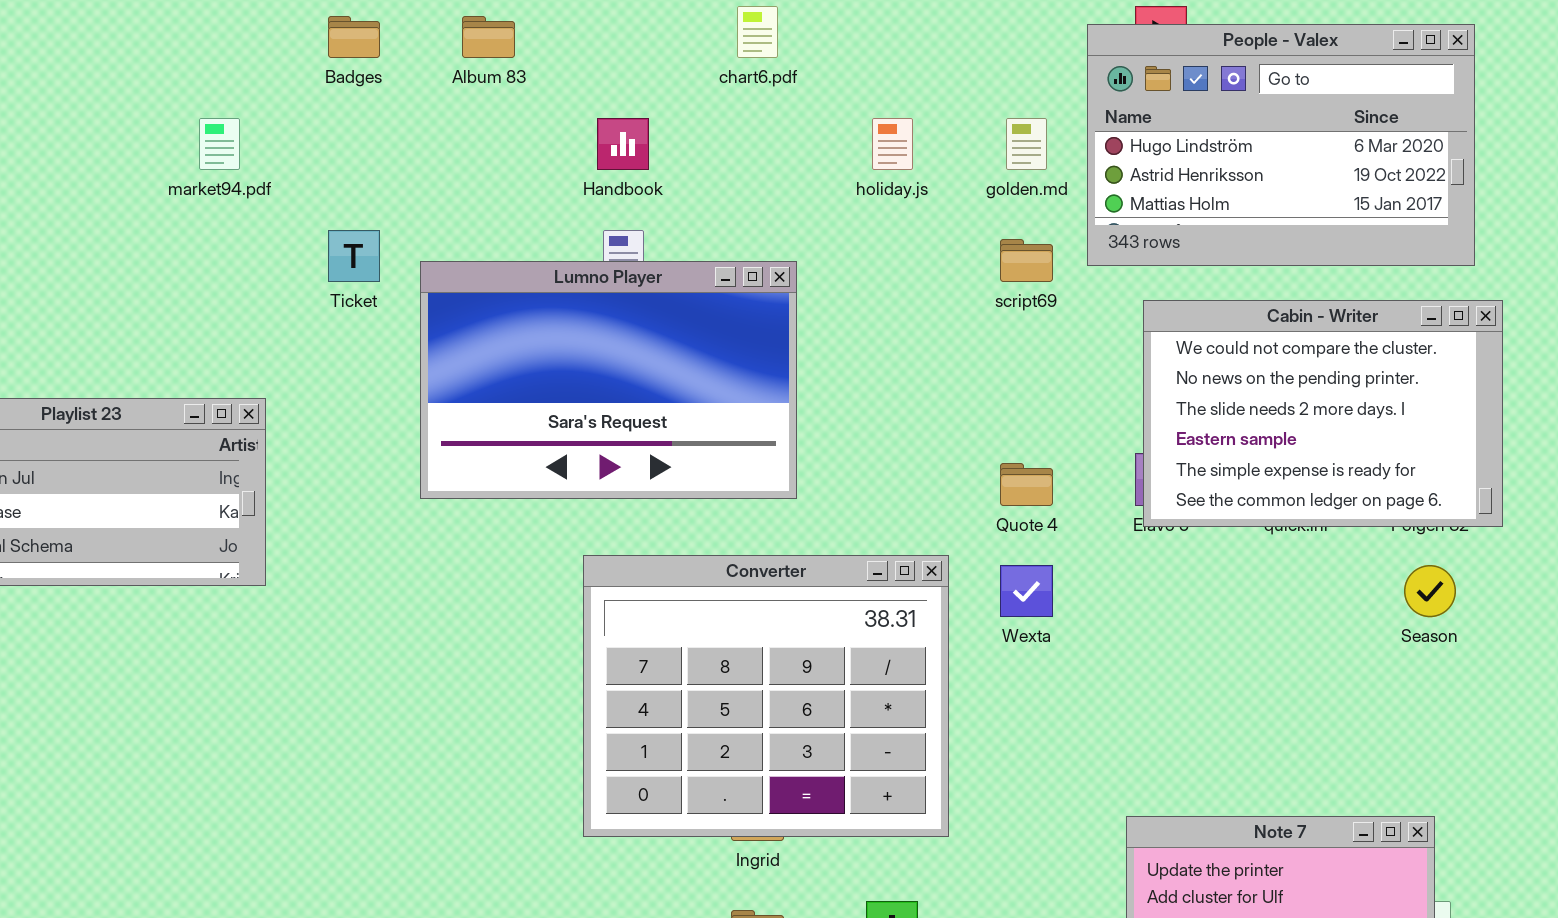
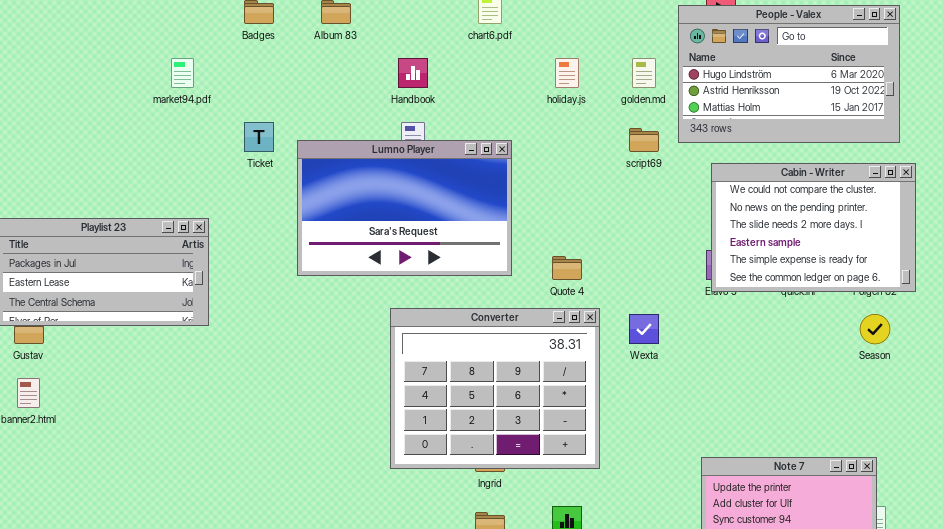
Quote 4: [1000,463,1053,506] -> [552,256,582,280], moved

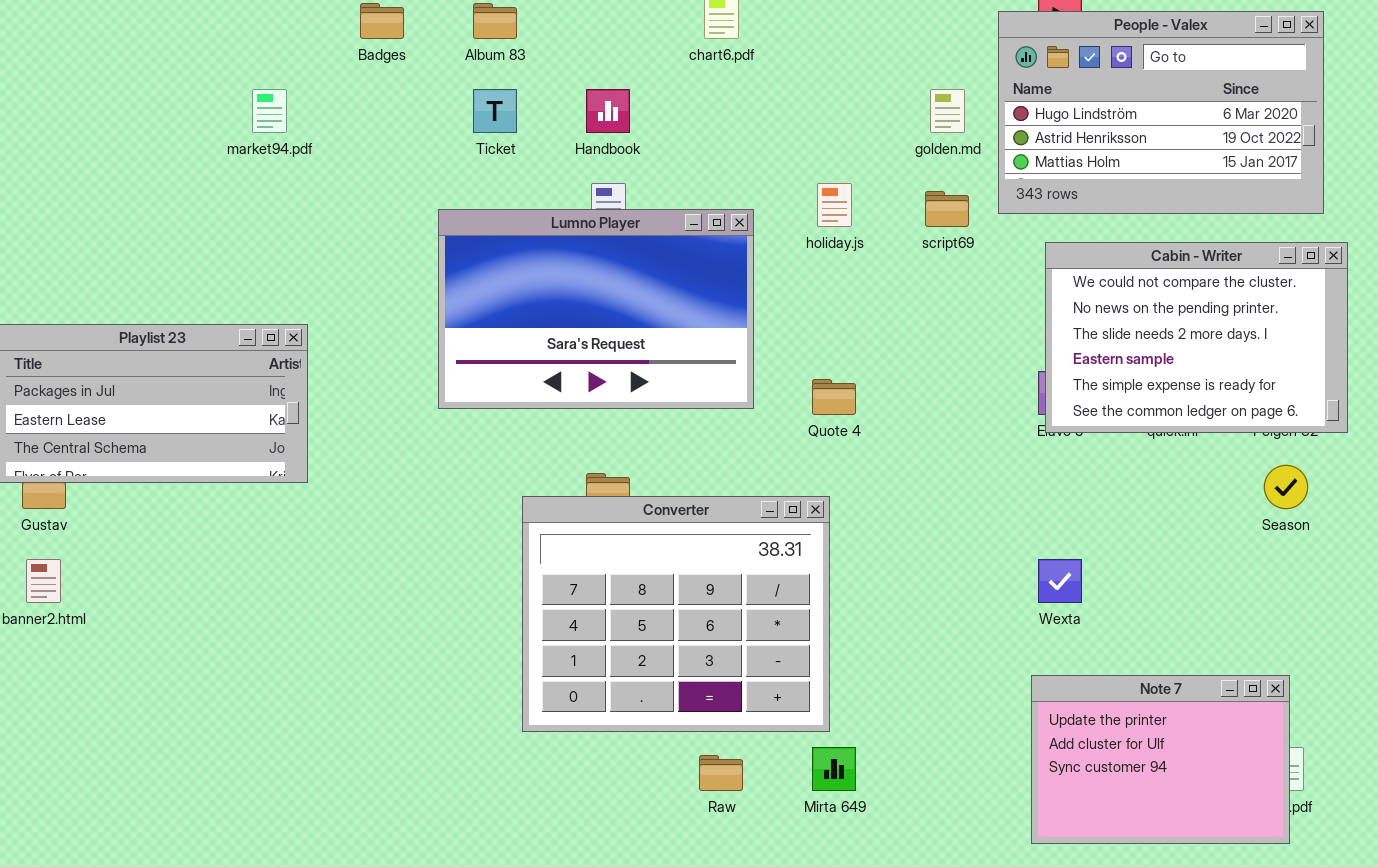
holiday.js: [555,58,579,88] -> [817,183,852,227], moved
Ticket: [244,122,274,152] -> [473,89,517,133], moved
Converter: [390,308,600,469] -> [522,496,830,732], moved
Wexta: [629,314,659,344] -> [1038,559,1082,603], moved

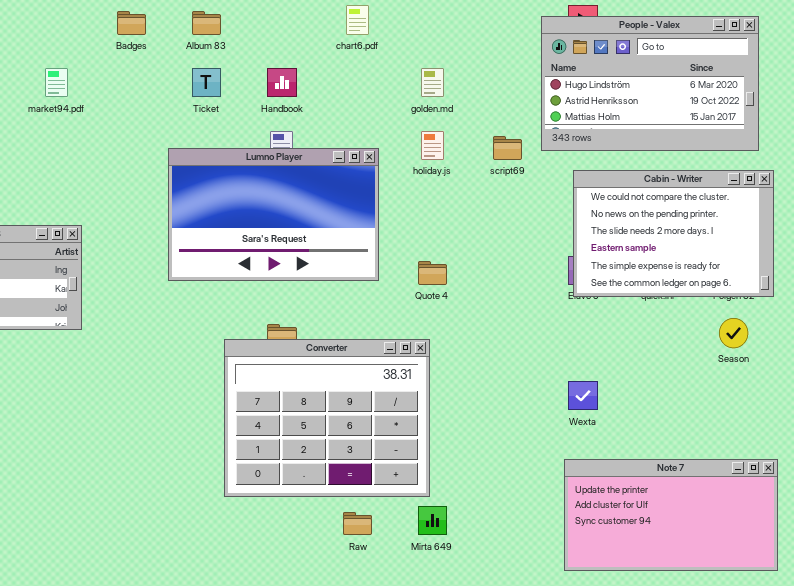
golden.md: [930,89,965,133] -> [421,68,444,97], moved
Note 7: [1031,675,1290,844] -> [564,459,778,571], resized

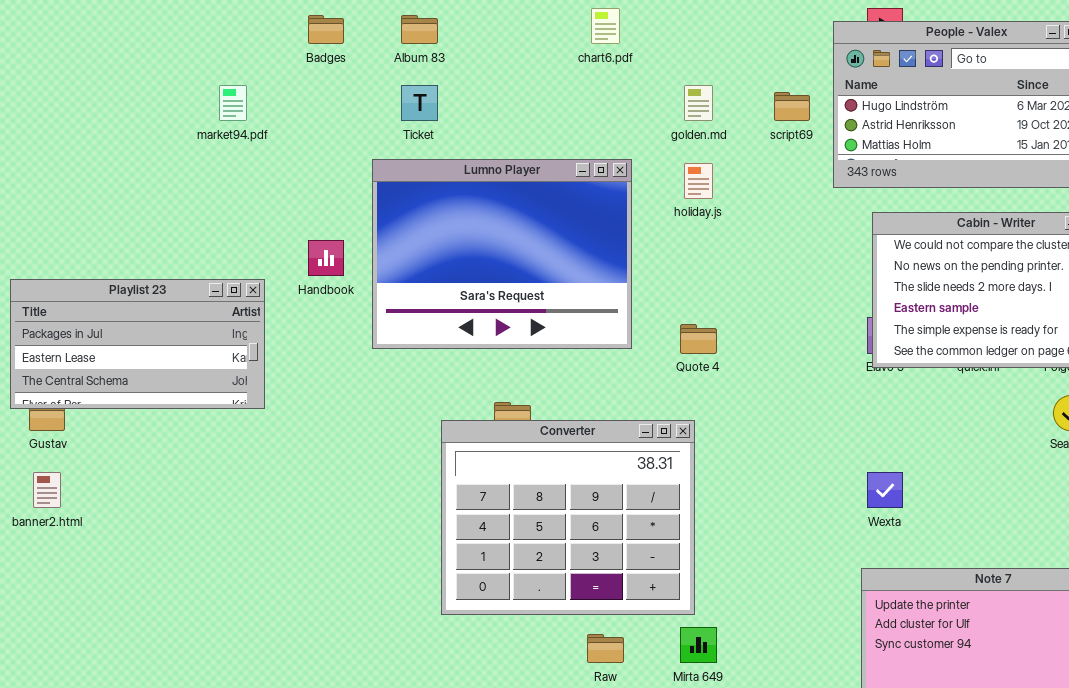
Handbook: [267,68,297,97] -> [308,240,344,276], moved
script69: [493,136,522,160] -> [774,92,810,121], moved
Lumno Player: [168,148,379,281] -> [372,159,632,349], resized

